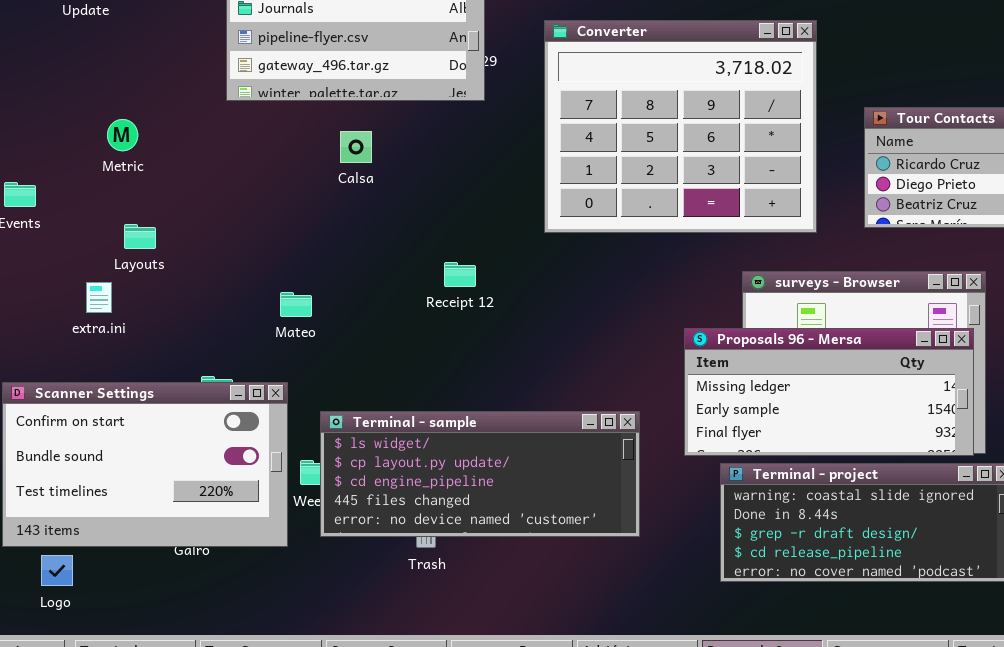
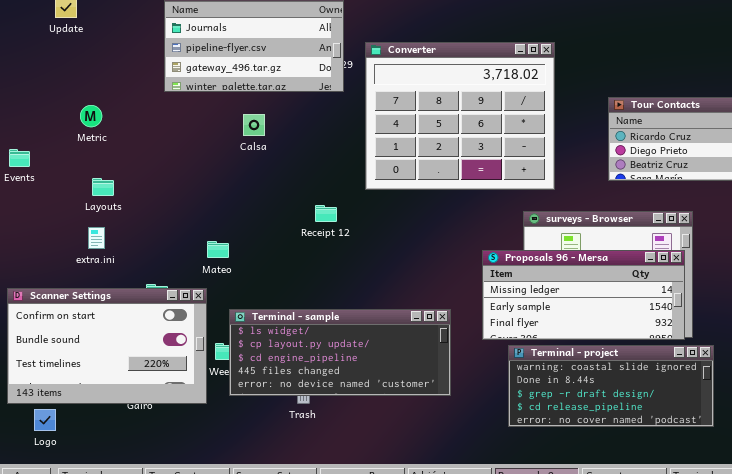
Converter: [544,20,817,233] -> [365,42,555,190], moved
extra.ini: [86,282,112,313] -> [88,227,105,249], moved
Mateo: [280,292,312,317] -> [207,241,229,258], moved

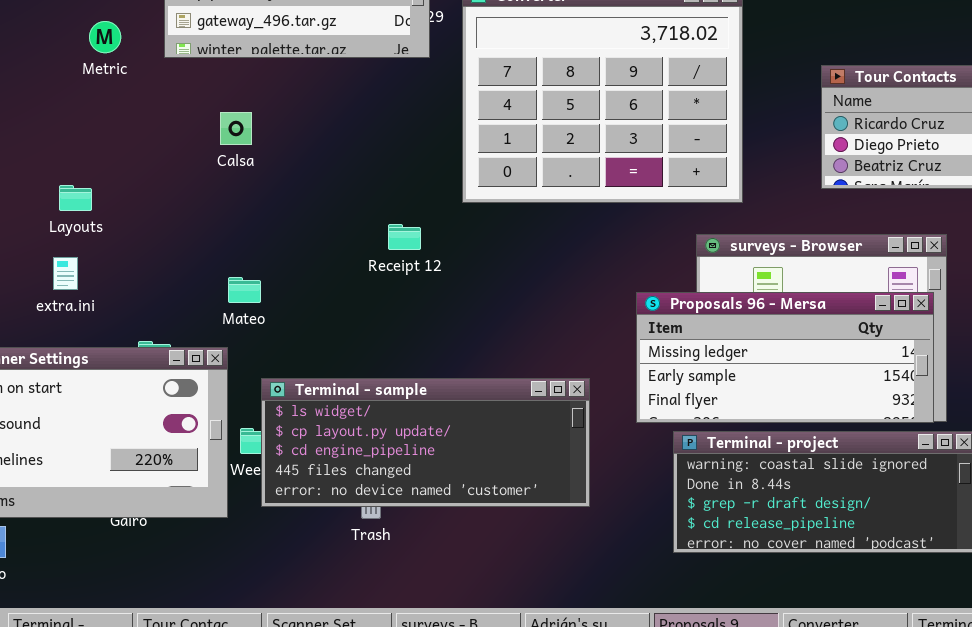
Metric: [80,105,102,127] -> [89,21,121,53], moved
Calsa: [243,114,265,136] -> [220,112,252,145], moved

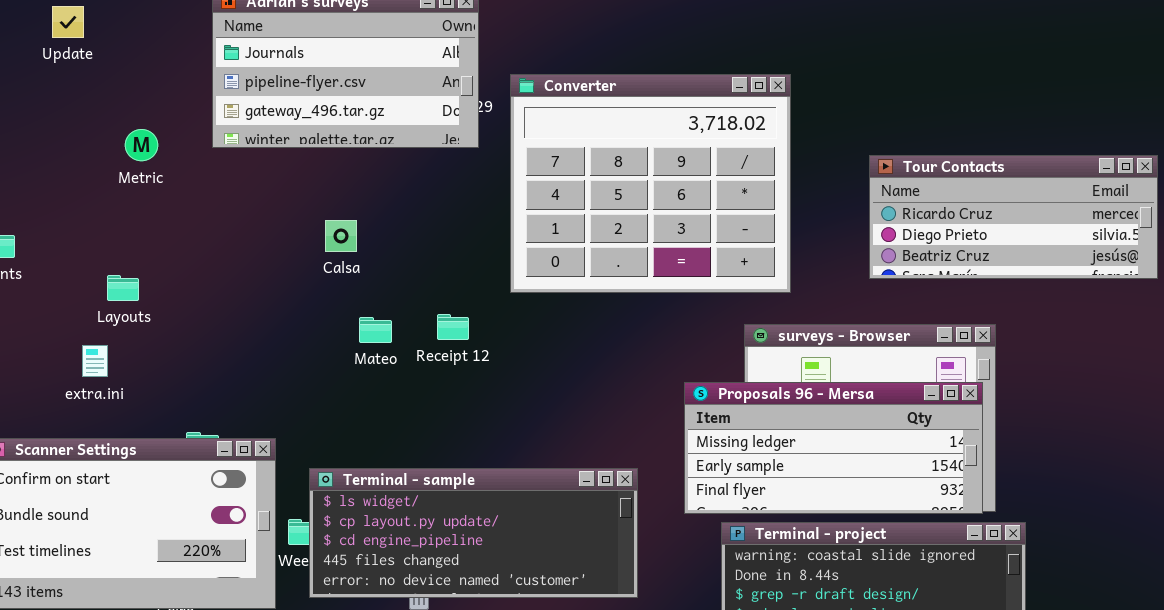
Metric: [89,21,121,53] -> [125,129,158,161], moved
Calsa: [220,112,252,145] -> [325,220,357,252], moved
extra.ini: [53,257,78,290] -> [82,345,108,377], moved
Mateo: [228,277,261,303] -> [359,317,392,343], moved

